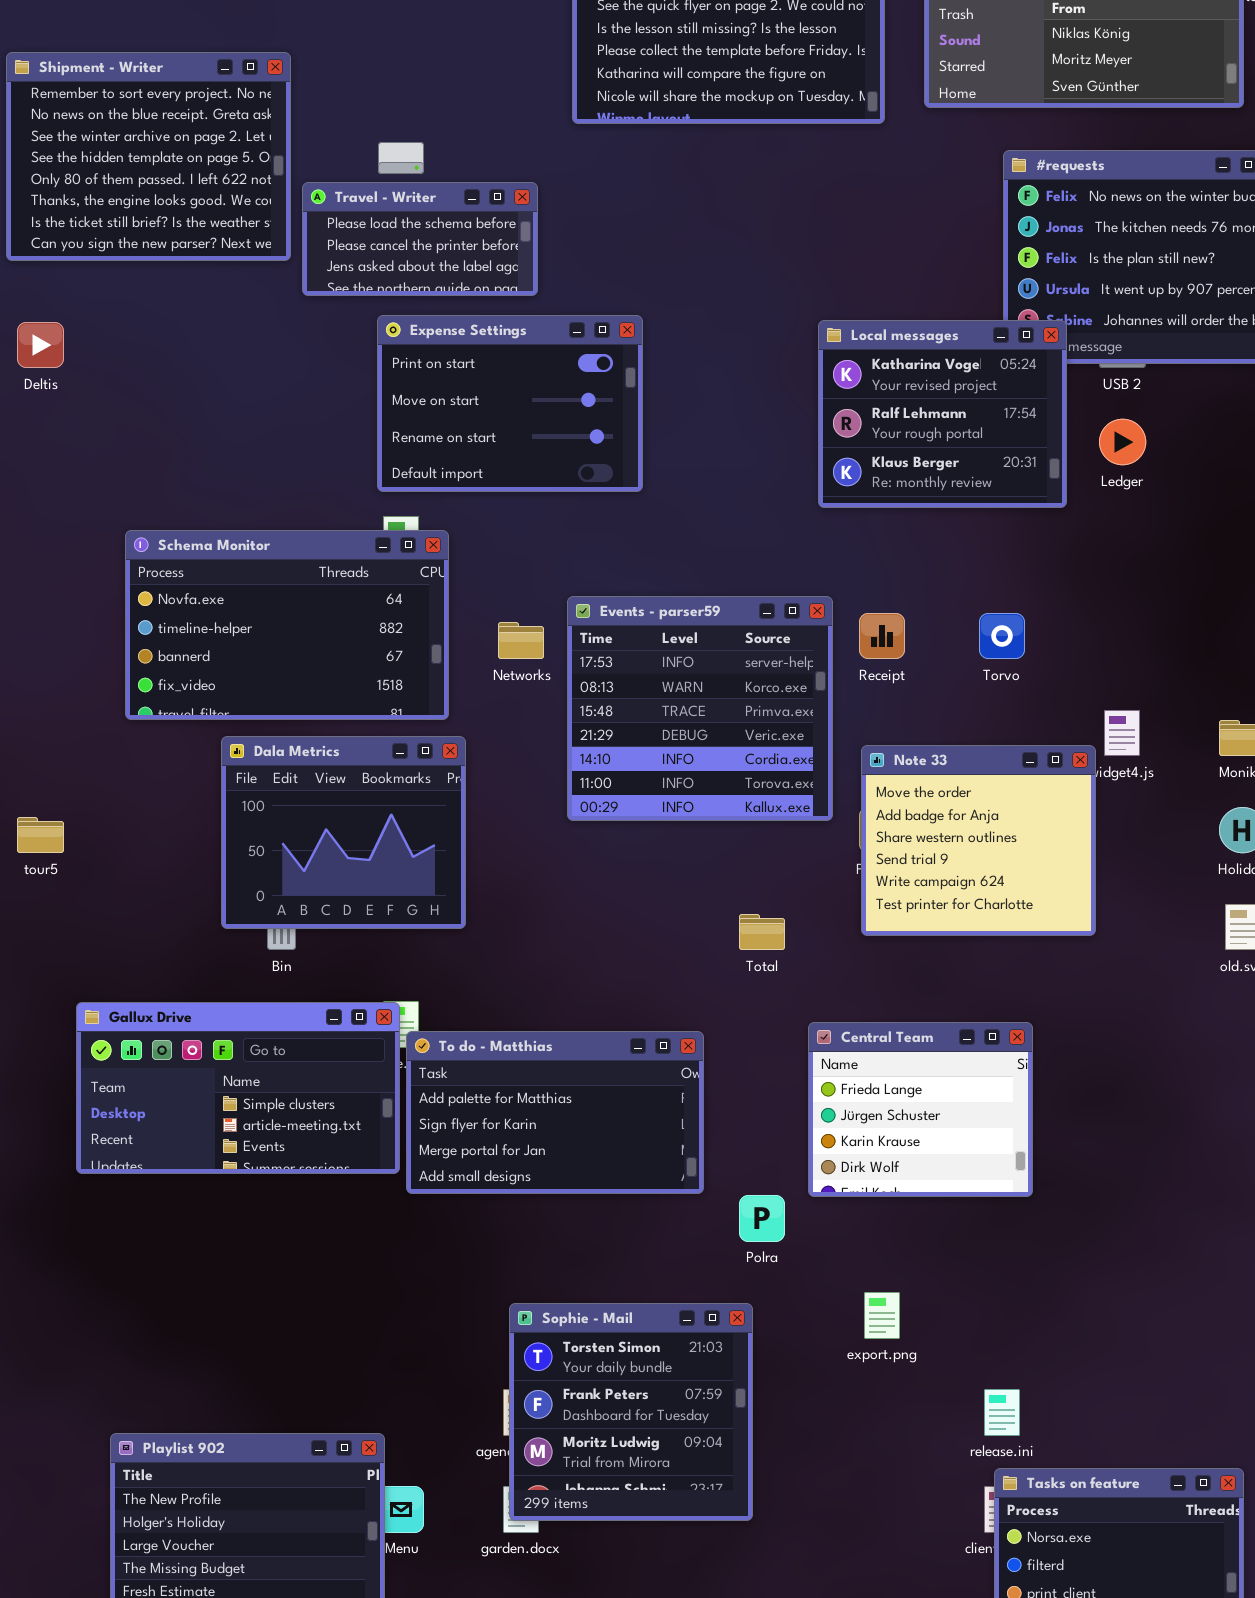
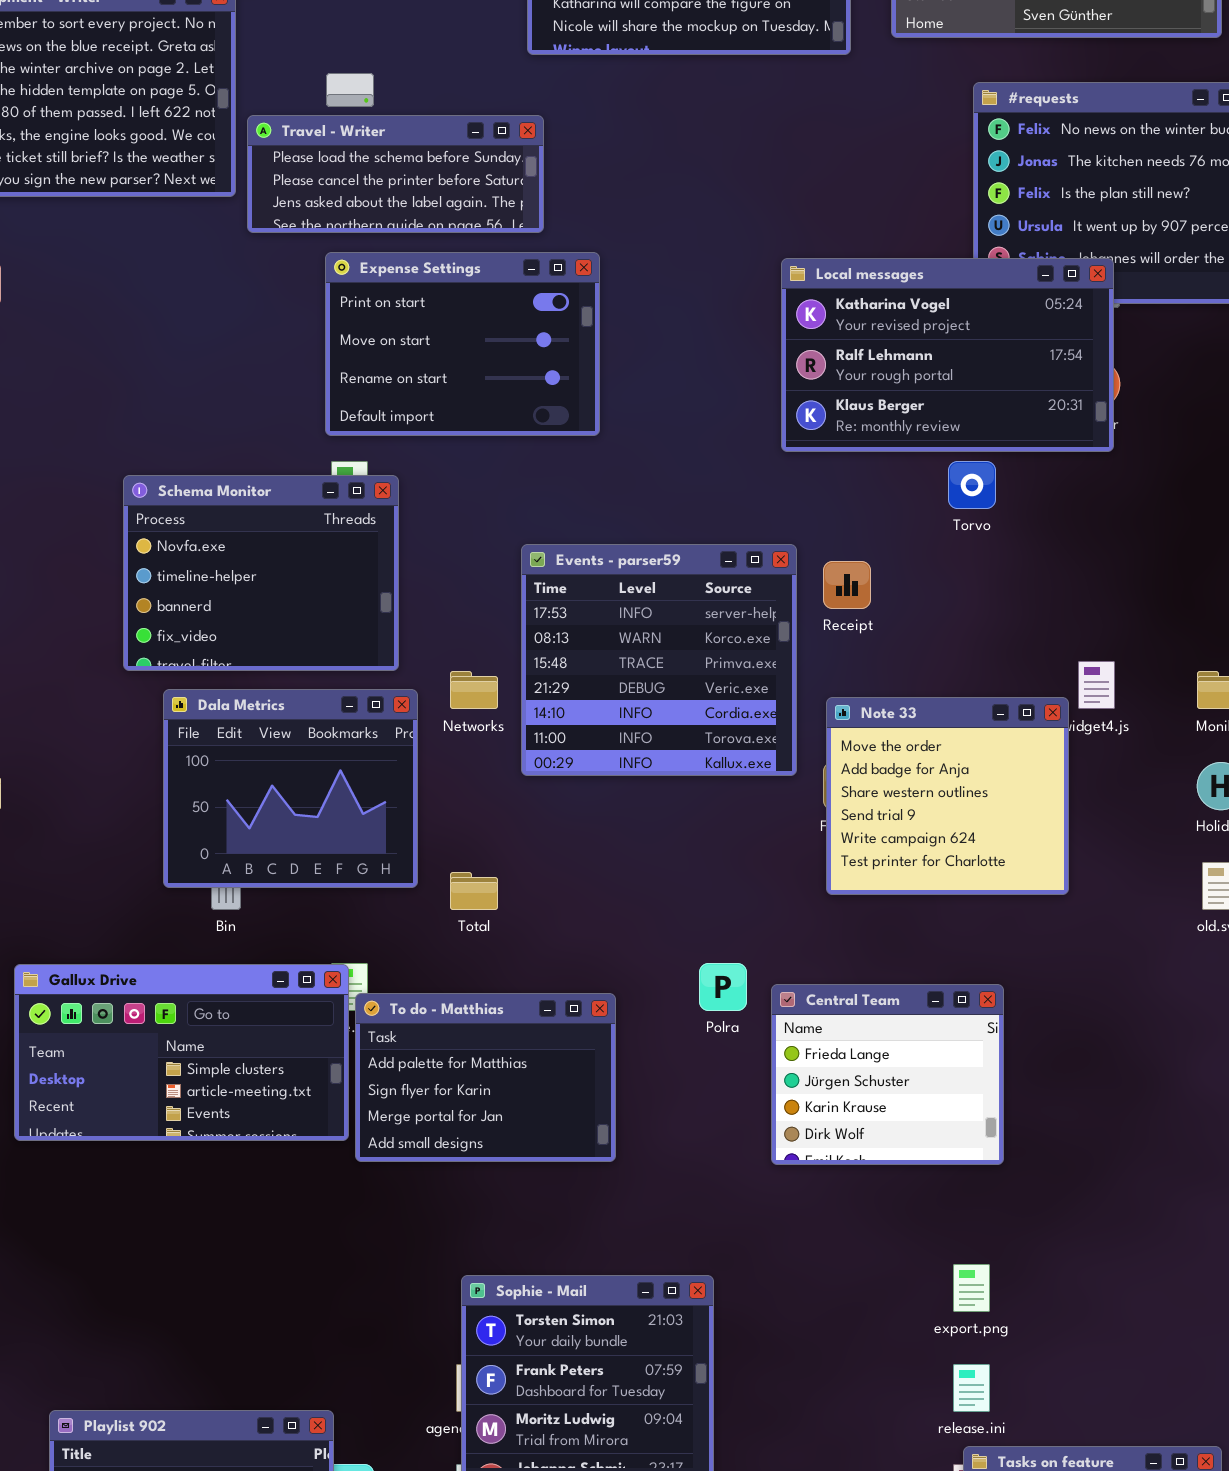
Travel - Writer: [302,182,538,296] -> [247,115,544,233], resized
Local messages: [818,320,1067,508] -> [781,258,1114,452], resized
Schema Monitor: [125,530,449,720] -> [123,475,399,671], resized
Torvo: [979,613,1025,659] -> [948,461,996,509], moved
Networks: [498,622,544,659] -> [450,671,498,709], moved
Total: [739,914,785,950] -> [450,872,498,910], moved
To do - Matthias: [406,1031,704,1194] -> [355,993,616,1162], resized
Polra: [739,1195,785,1242] -> [699,963,747,1011], moved
export.png: [864,1292,900,1339] -> [953,1264,990,1312], moved

